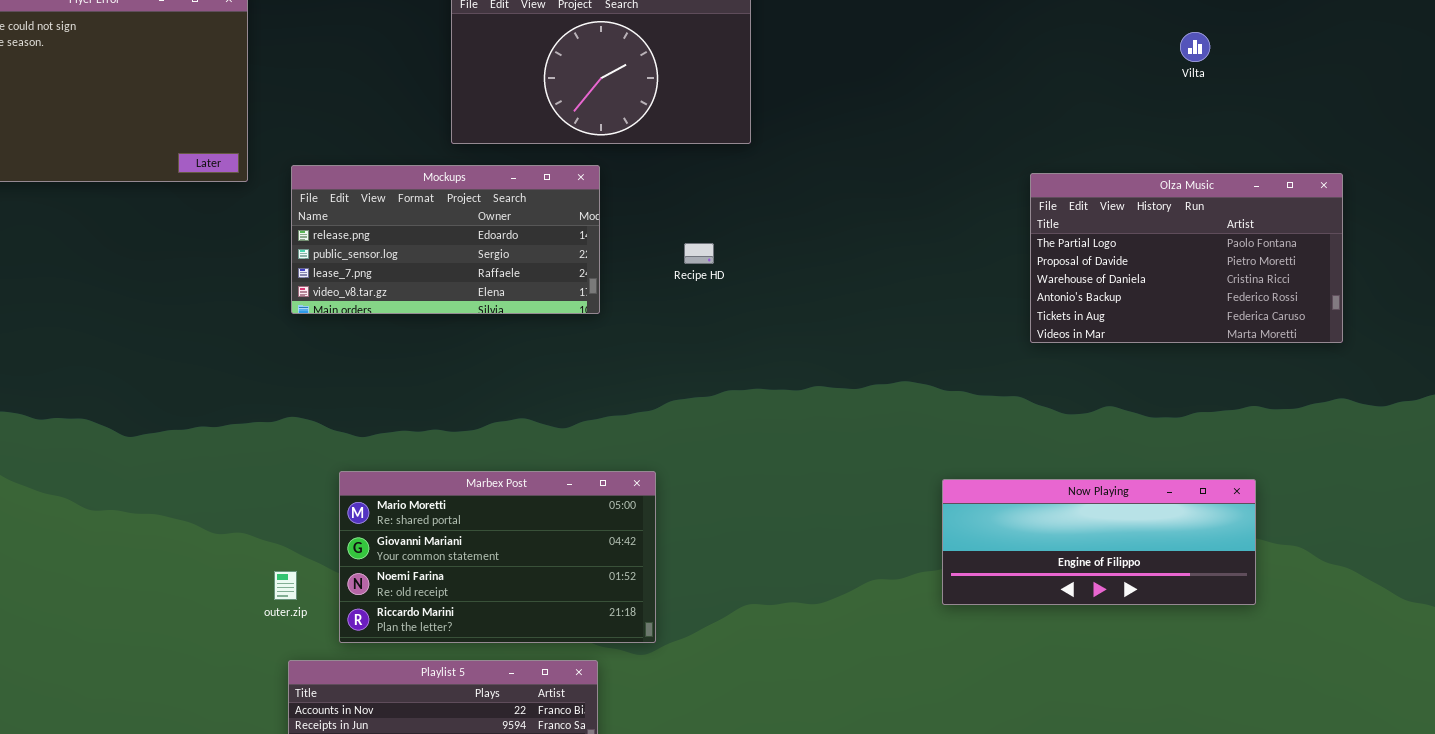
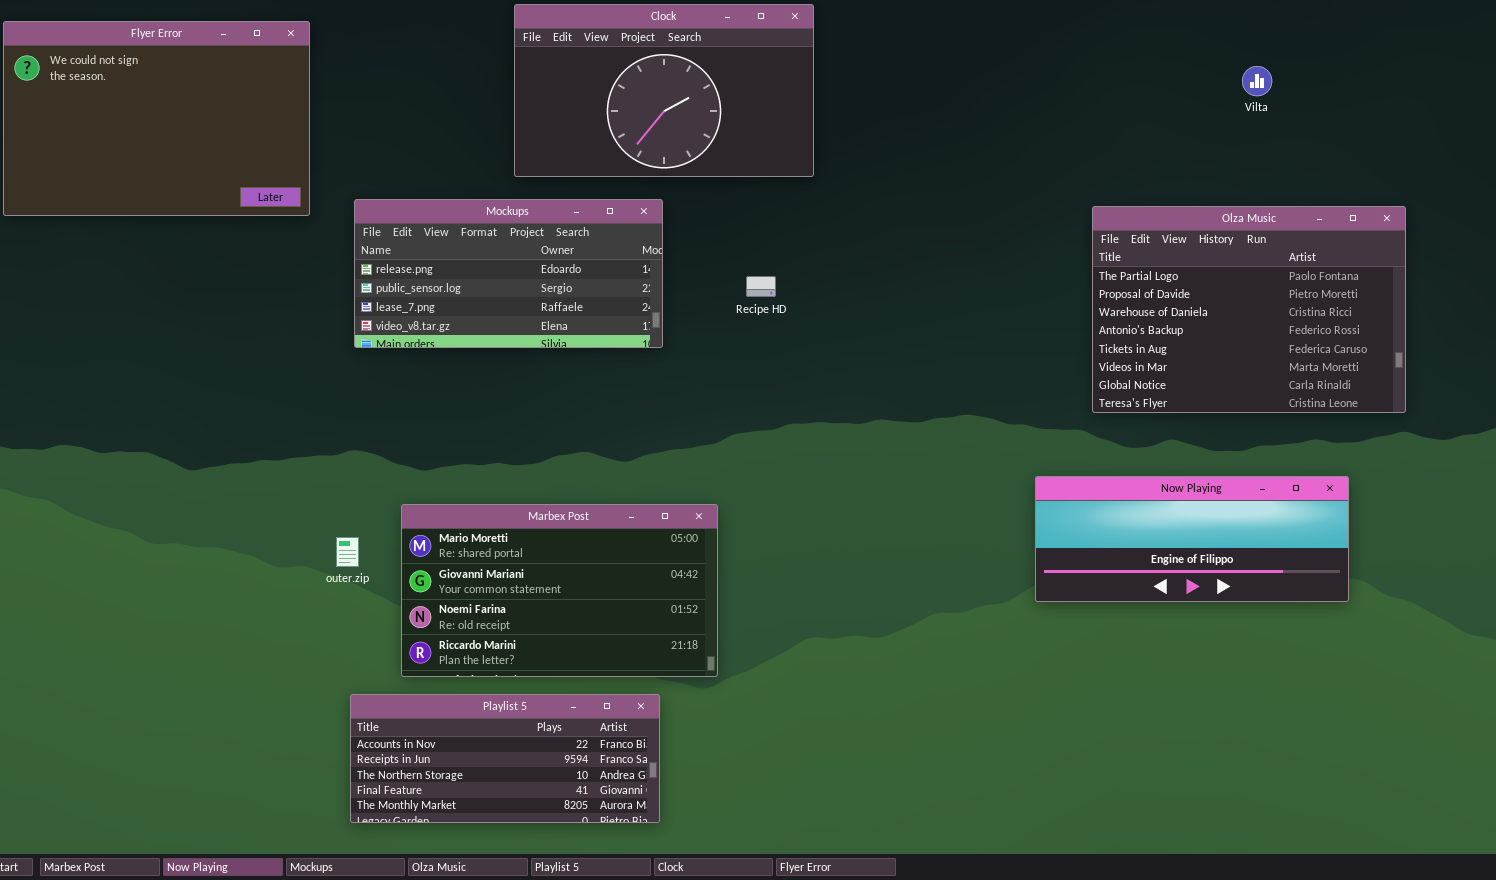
Olza Music: [1030,173,1343,343] -> [1092,206,1406,413], resized
Now Playing: [942,479,1256,605] -> [1035,476,1349,602], moved
outer.zip: [274,571,297,600] -> [336,537,359,567], moved

